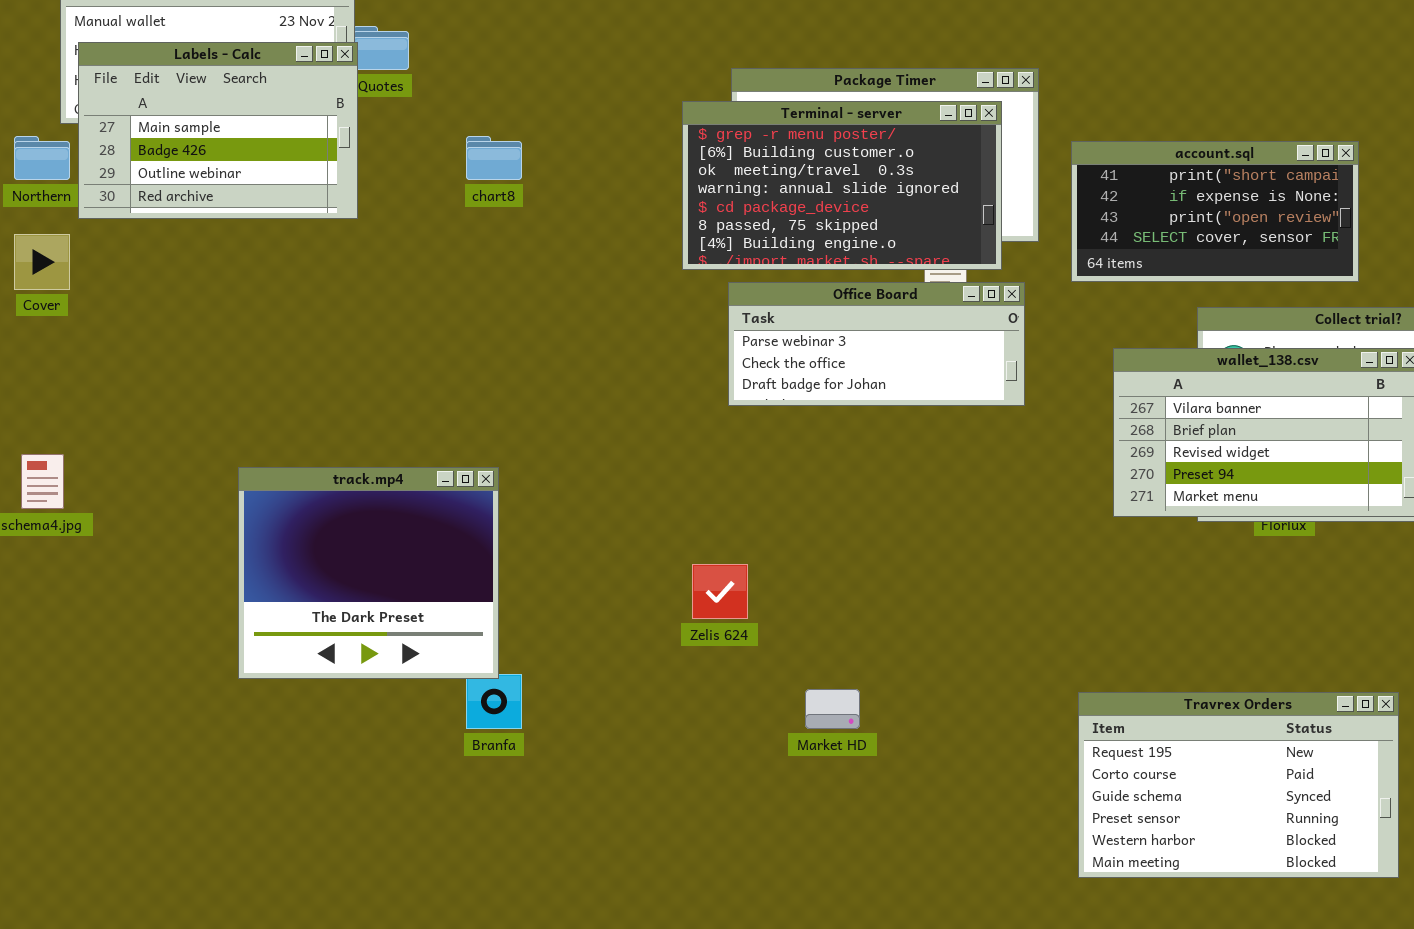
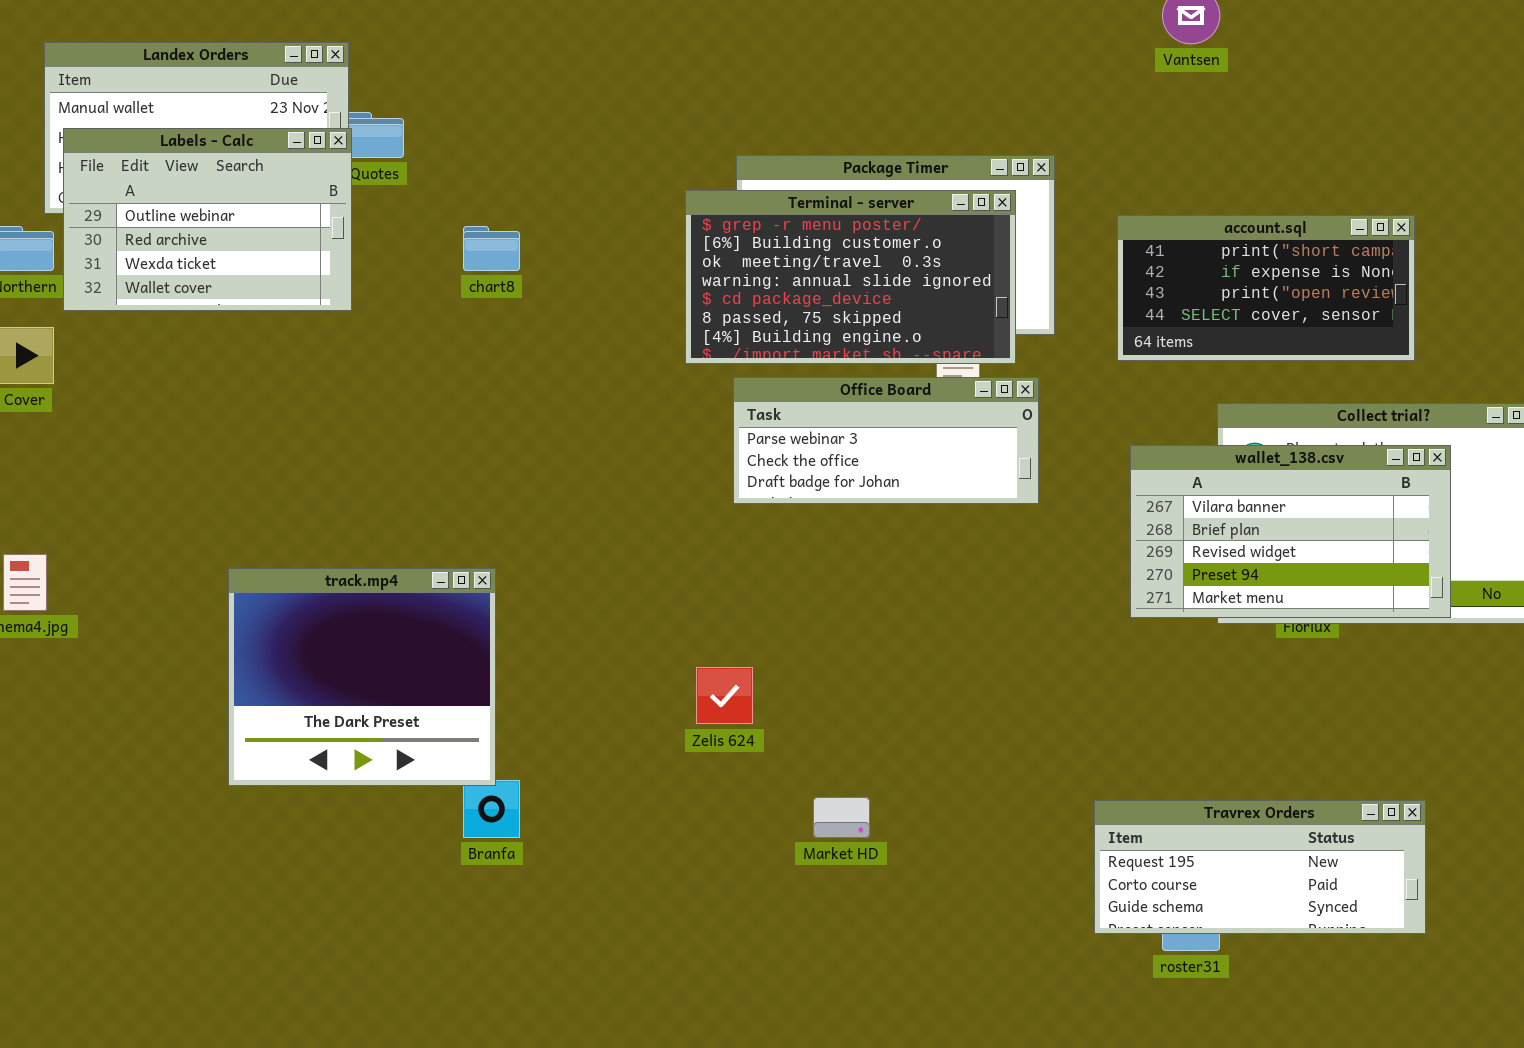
Labels - Calc: [78,42,358,219] -> [63,128,352,311], scrolled down 2 rows
account.sql: [1071,141,1359,282] -> [1117,215,1415,361], moved
Travrex Orders: [1078,692,1399,878] -> [1094,800,1426,934], resized

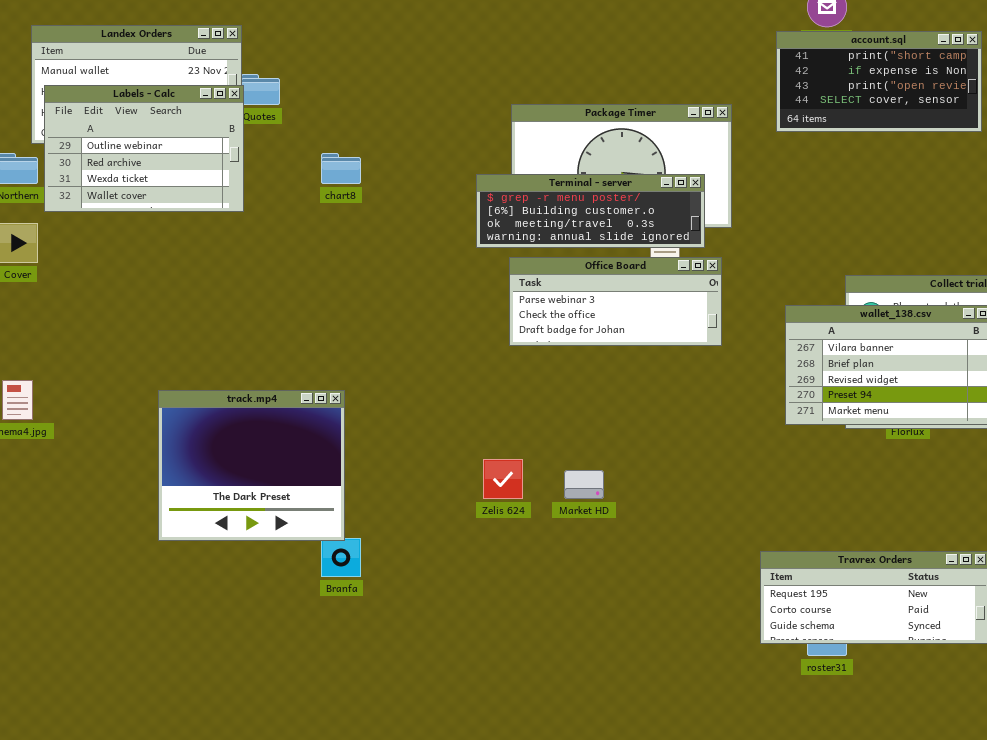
Terminal - server: [685,190,1016,364] -> [476,174,705,248], resized
account.sql: [1117,215,1415,361] -> [776,31,982,132], moved
Market HD: [813,797,870,838] -> [564,470,604,499], moved

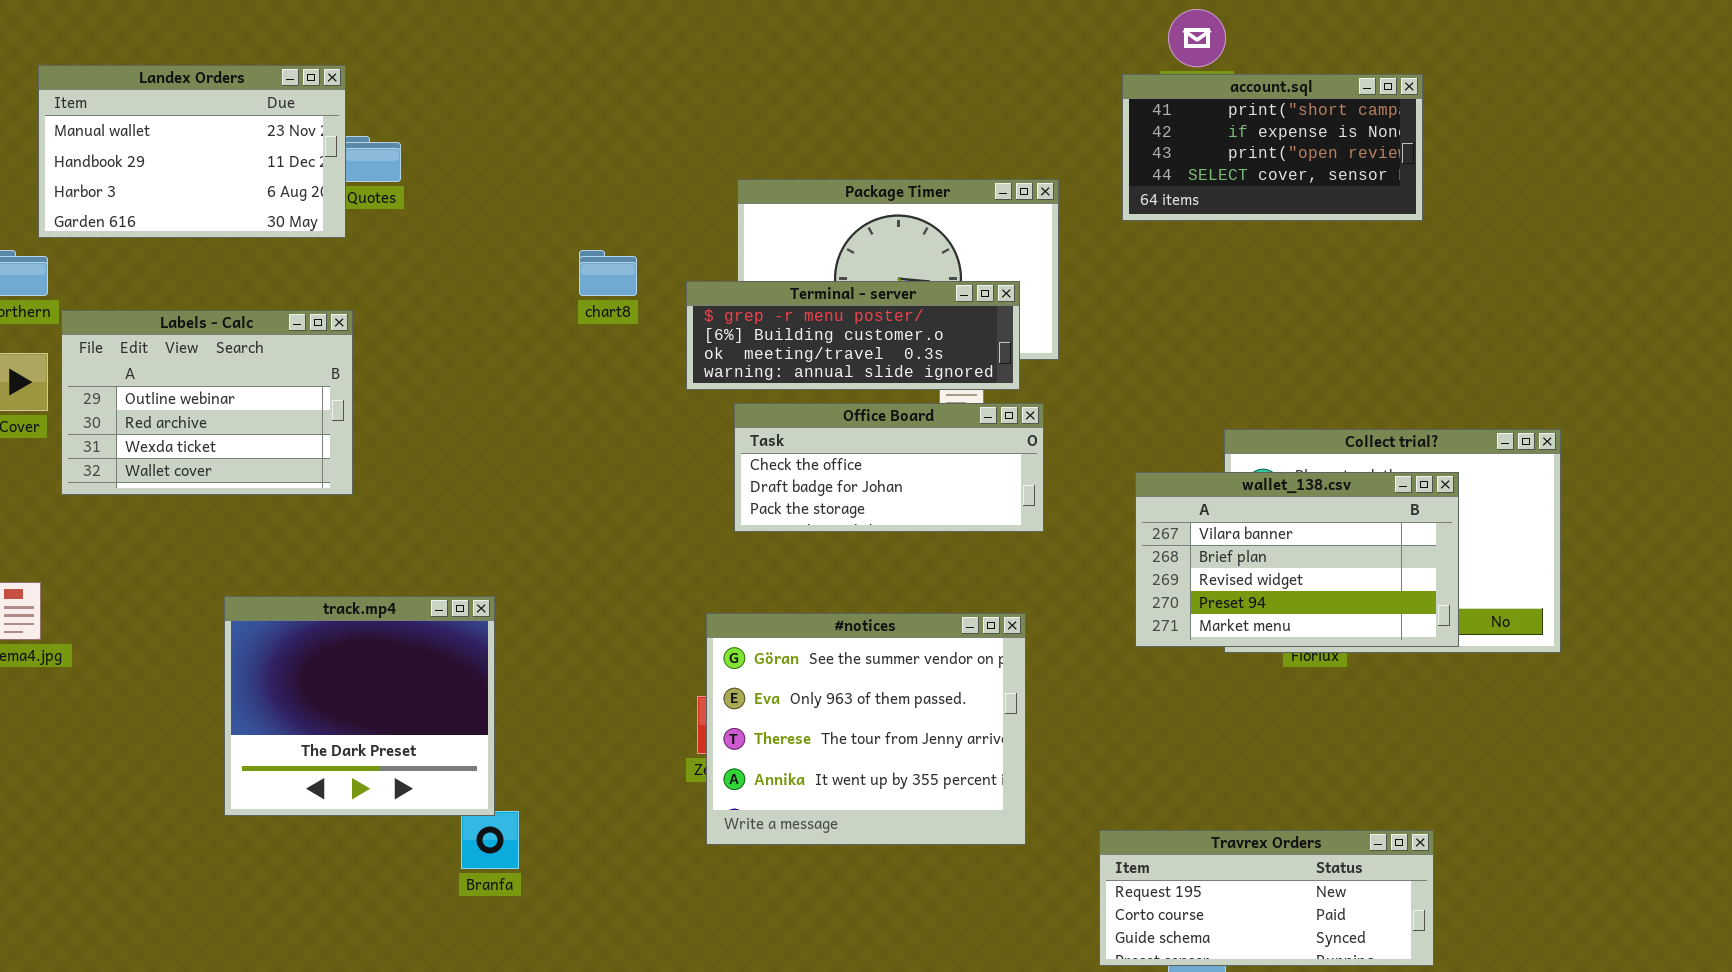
Labels - Calc: [44,85,244,212] -> [61,310,353,495], moved
chart8: [321,153,361,184] -> [579,250,637,296], moved
Office Board: [509,257,722,346] -> [734,403,1044,532], scrolled down 1 row
#notices: none -> [706,613,1026,845], opened

